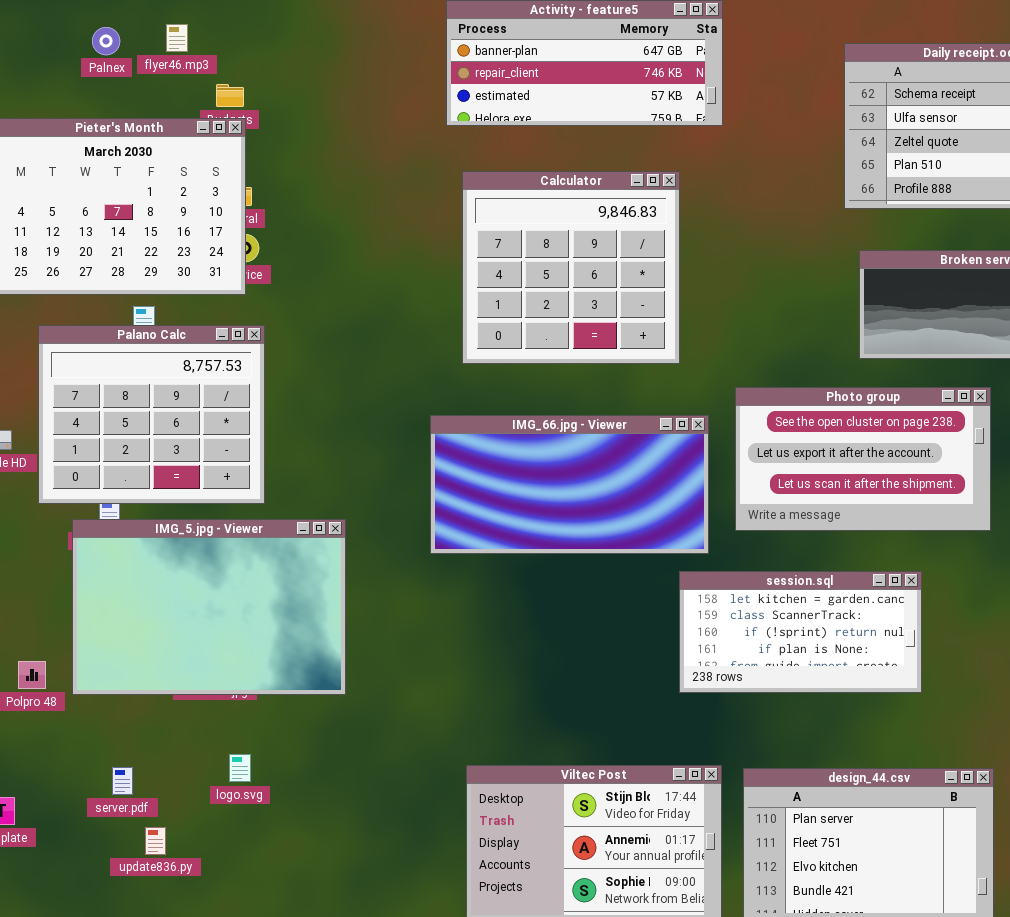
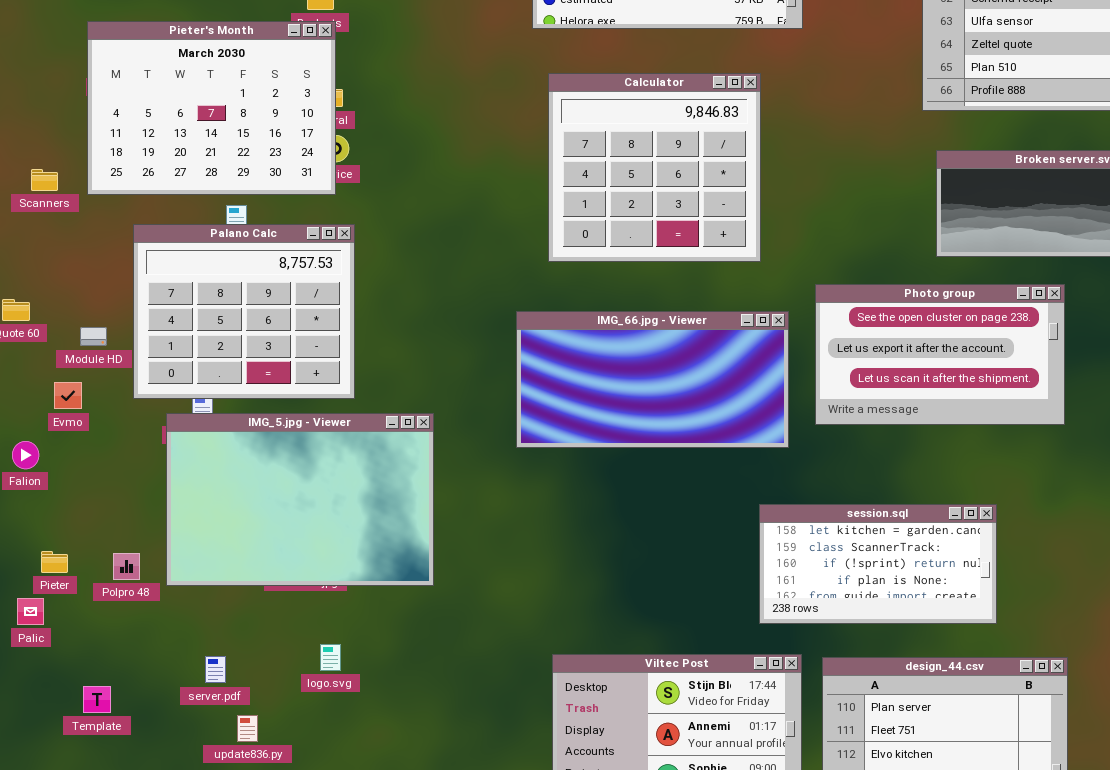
session.sql: [679,571,922,693] -> [759,504,997,624], moved

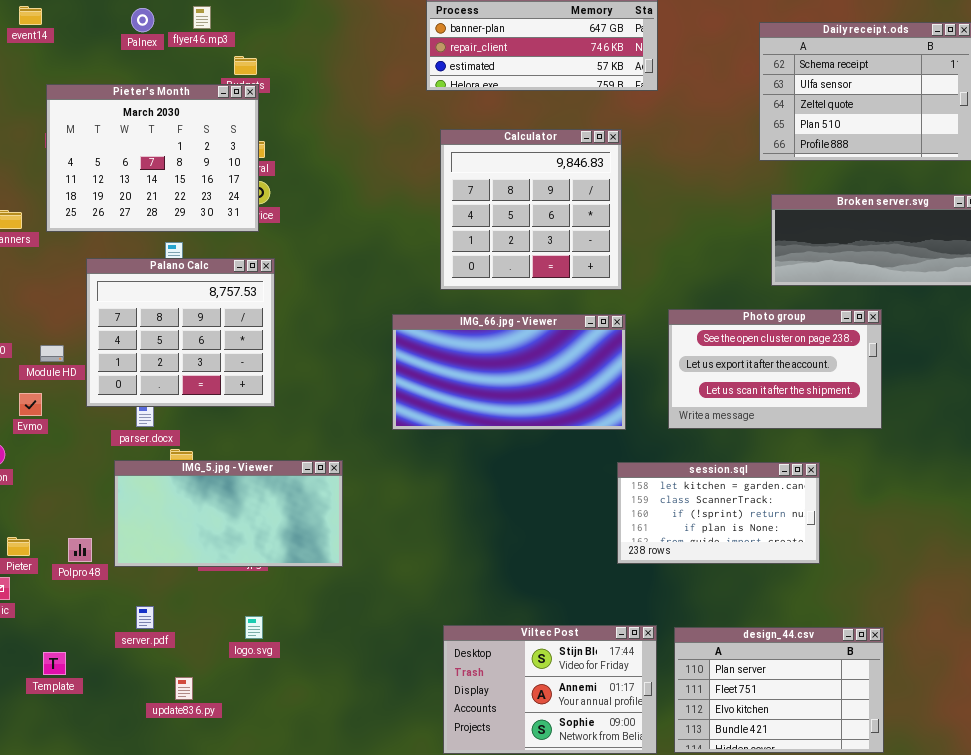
IMG_66.jpg - Viewer: [516,311,789,448] -> [392,314,626,430], moved
IMG_5.jpg - Viewer: [166,413,434,586] -> [114,460,343,567], resized
session.sql: [759,504,997,624] -> [617,462,820,564], moved
server.pdf: [205,656,226,683] -> [136,606,154,629], moved

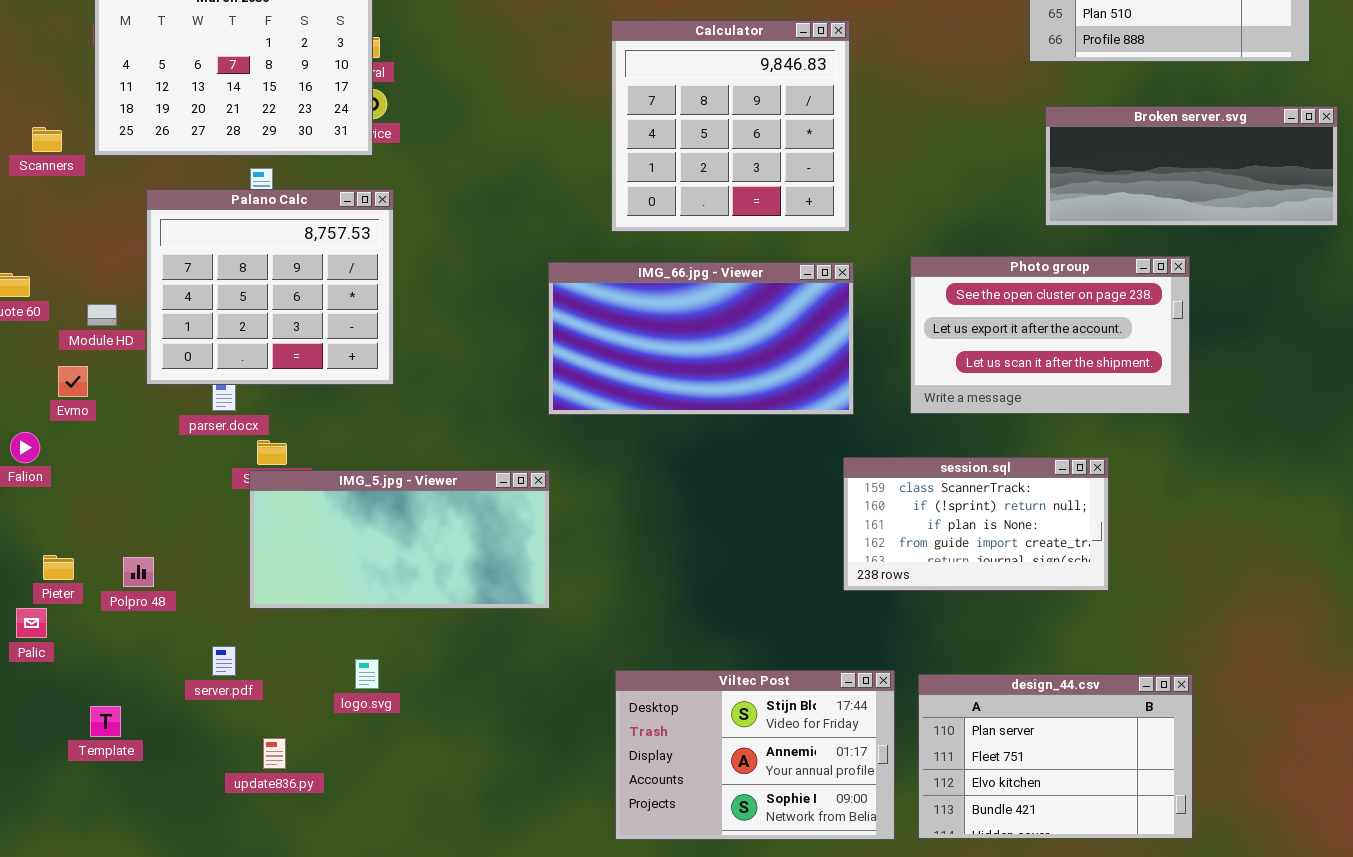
IMG_5.jpg - Viewer: [114,460,343,567] -> [249,470,550,609], moved
session.sql: [617,462,820,564] -> [843,457,1109,591], scrolled down 1 row

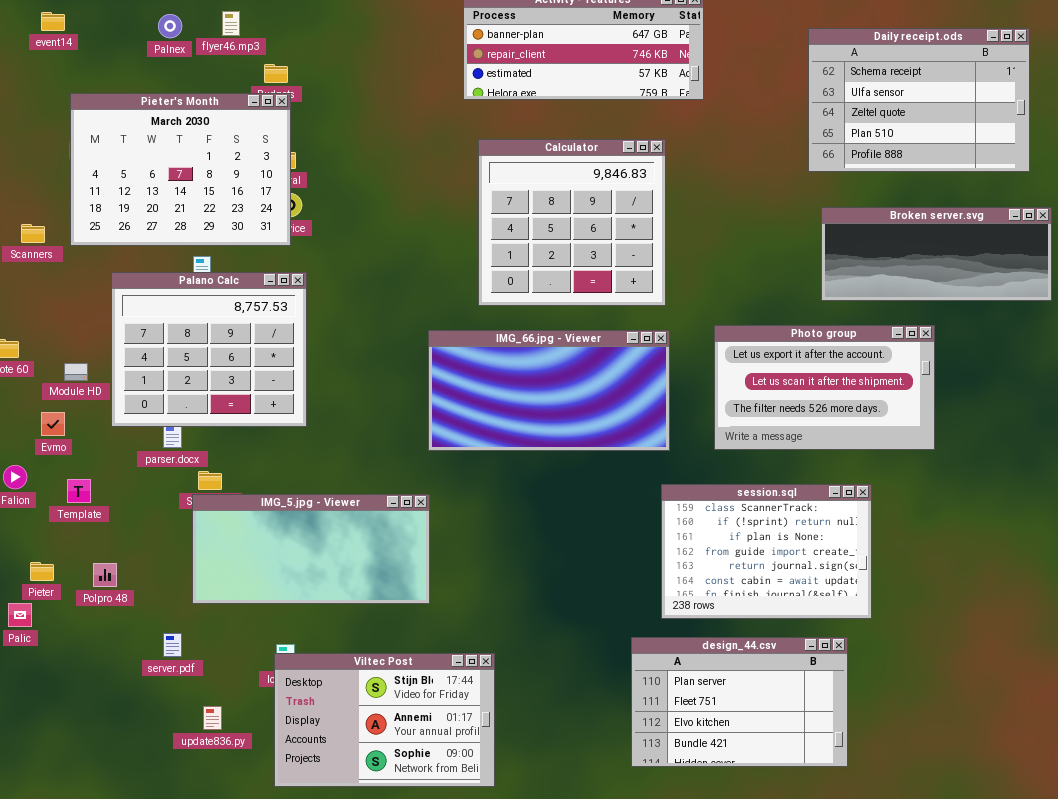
Photo group: [910,256,1190,414] -> [714,325,935,450], scrolled down 1 row
session.sql: [843,457,1109,591] -> [661,484,872,619], resized
Viltec Post: [615,670,895,840] -> [274,653,495,787], moved
design_44.csv: [918,674,1193,839] -> [631,637,848,767], moved
Template: [90,706,121,737] -> [67,479,91,503], moved

